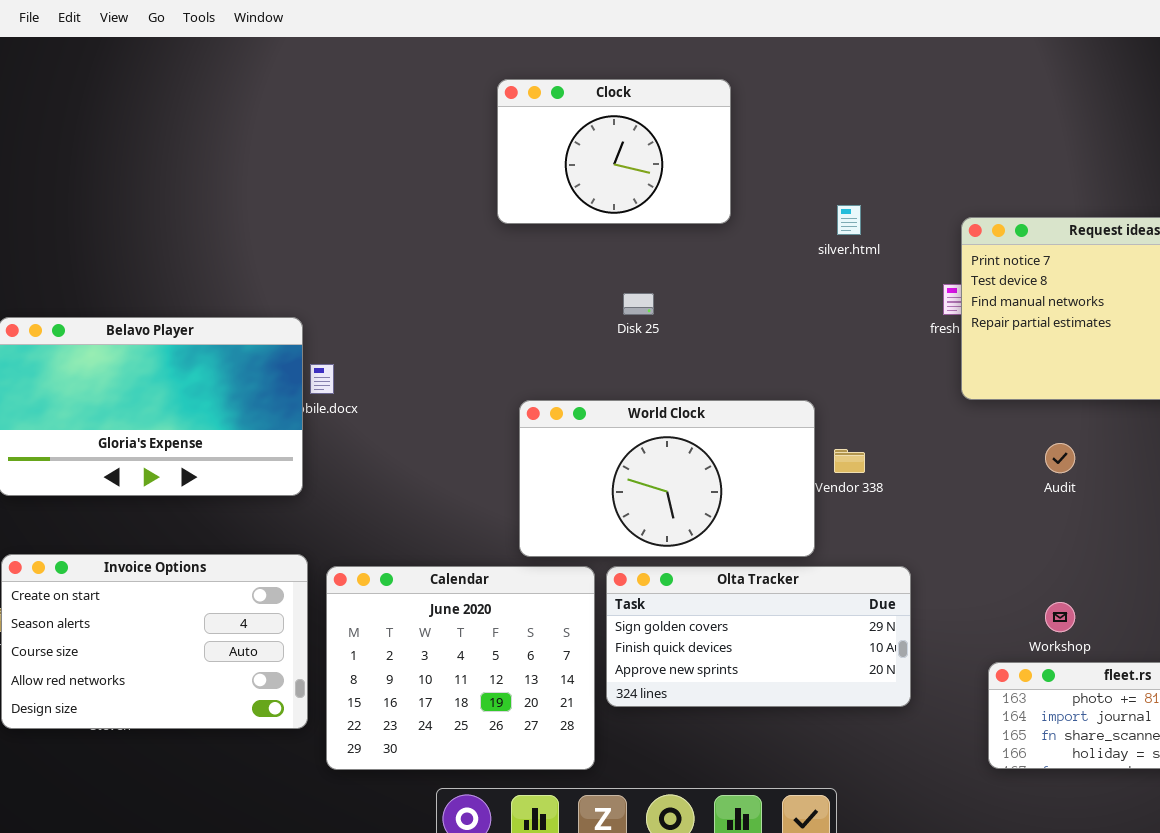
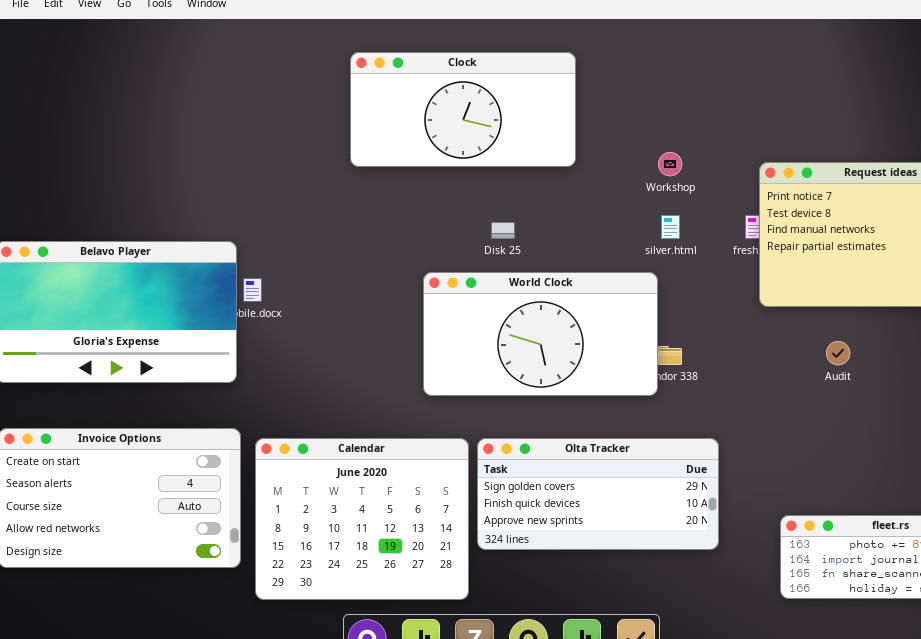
Clock: [497,79,731,224] -> [350,52,576,167], resized
silver.html: [837,205,861,235] -> [661,215,680,239], moved
World Clock: [519,400,815,557] -> [423,272,658,396], moved
Workshop: [1045,602,1075,632] -> [658,152,682,176], moved

